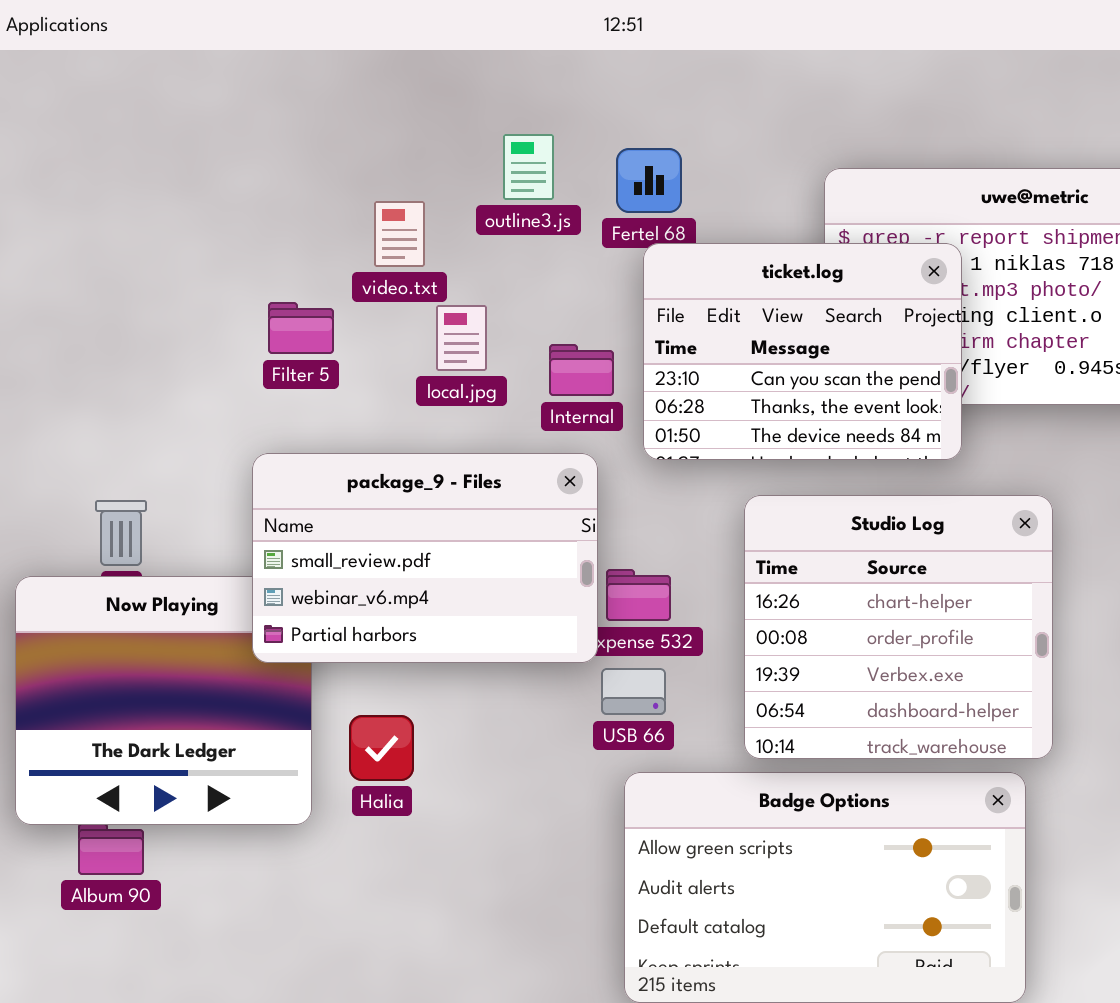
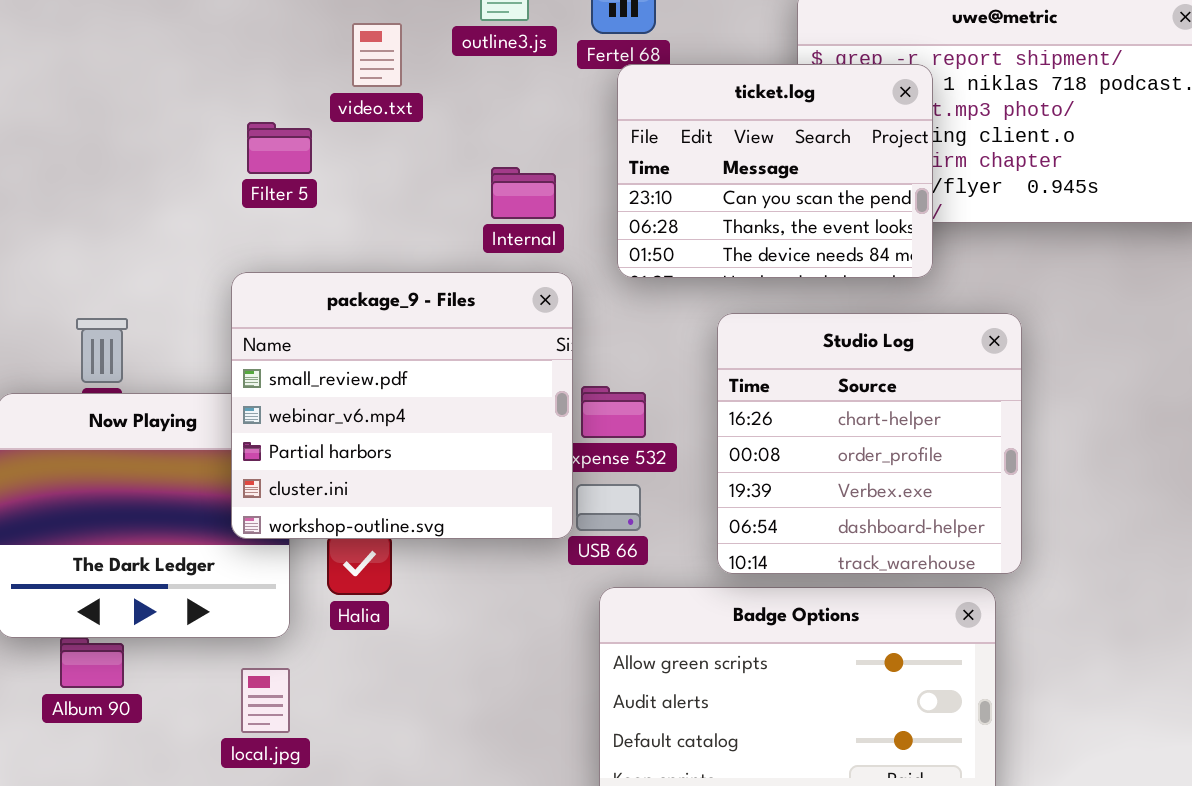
local.jpg: [436,305,487,371] -> [241,668,290,733], moved
Internal: [549,344,614,396] -> [491,167,556,219], moved
package_9 - Files: [252,453,598,663] -> [231,272,573,539], resized

